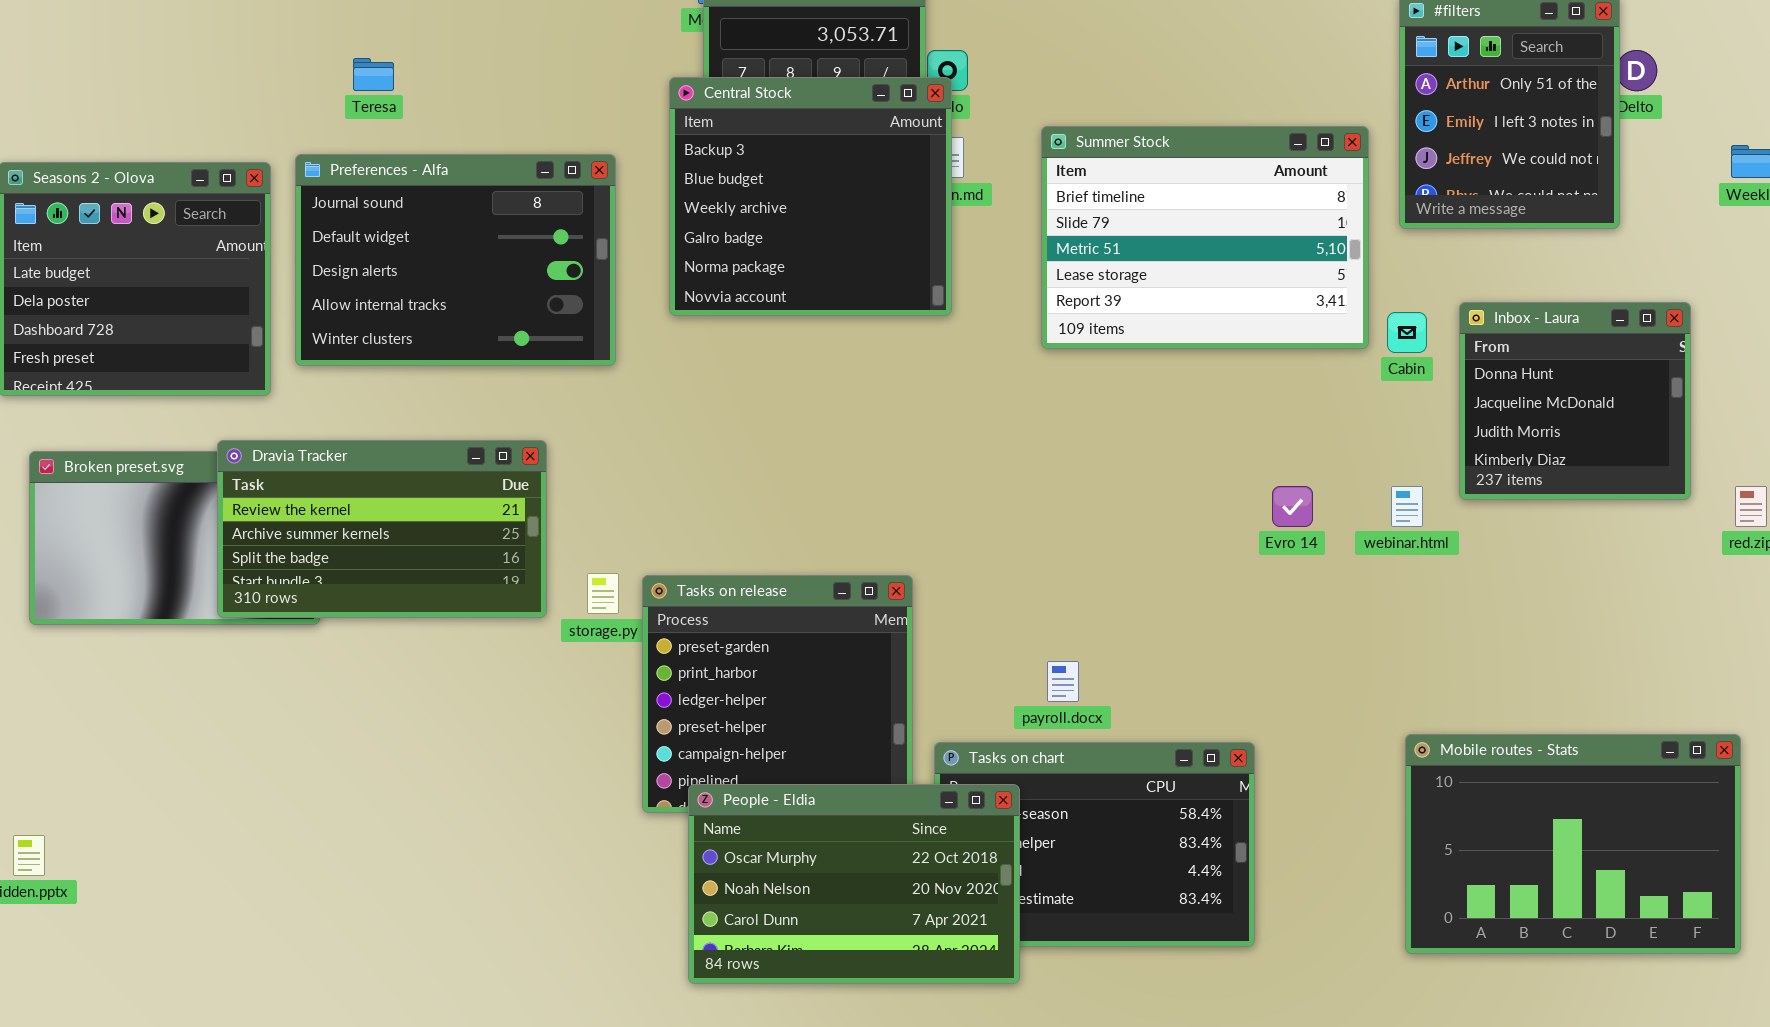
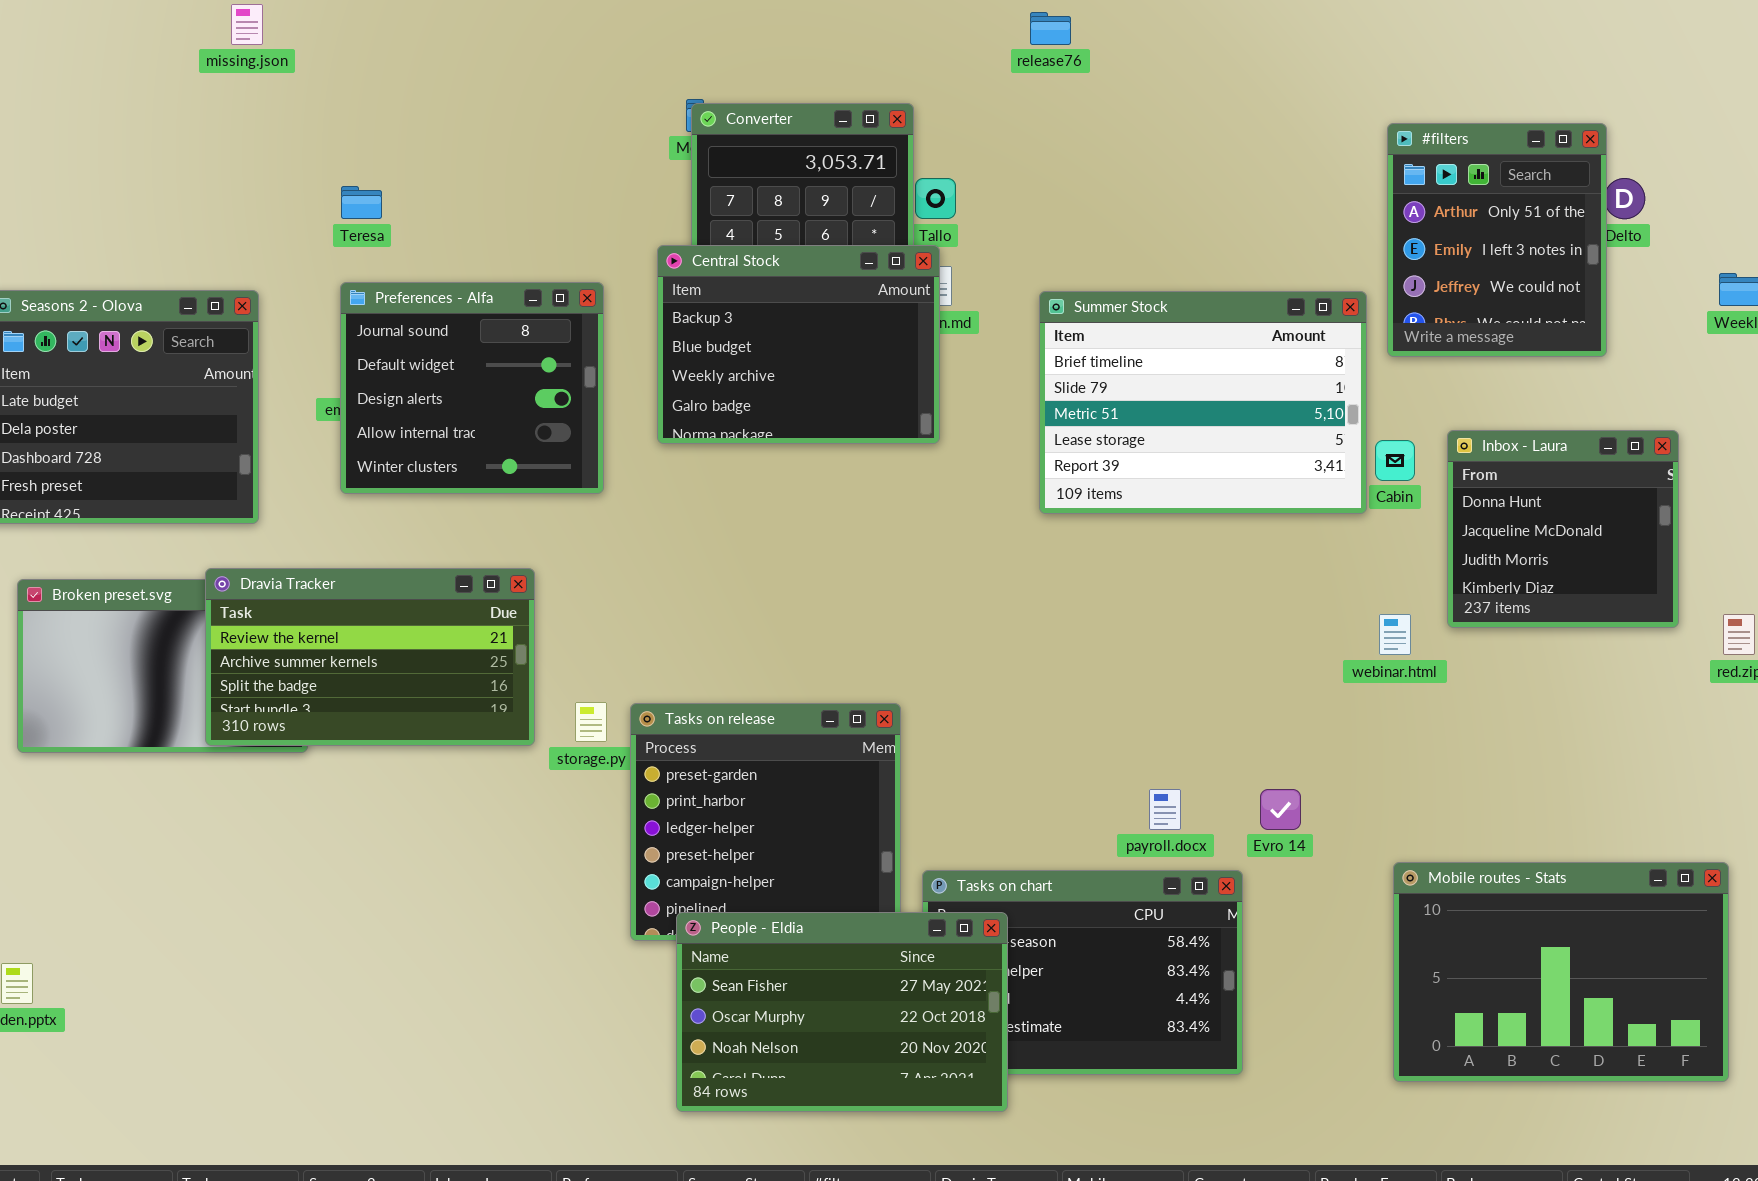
Central Stock: [669,77,952,316] -> [657,245,940,444], resized
Summer Stock: [1041,126,1369,349] -> [1039,291,1367,514], moved
Preferences - Alfa: [295,154,616,366] -> [340,282,604,494], resized
Evro 14: [1272,486,1313,527] -> [1260,789,1301,830], moved
payroll.docx: [1047,661,1079,702] -> [1149,789,1181,830], moved
People - Eldia: [688,784,1020,984] -> [676,912,1008,1112], scrolled up 1 row

